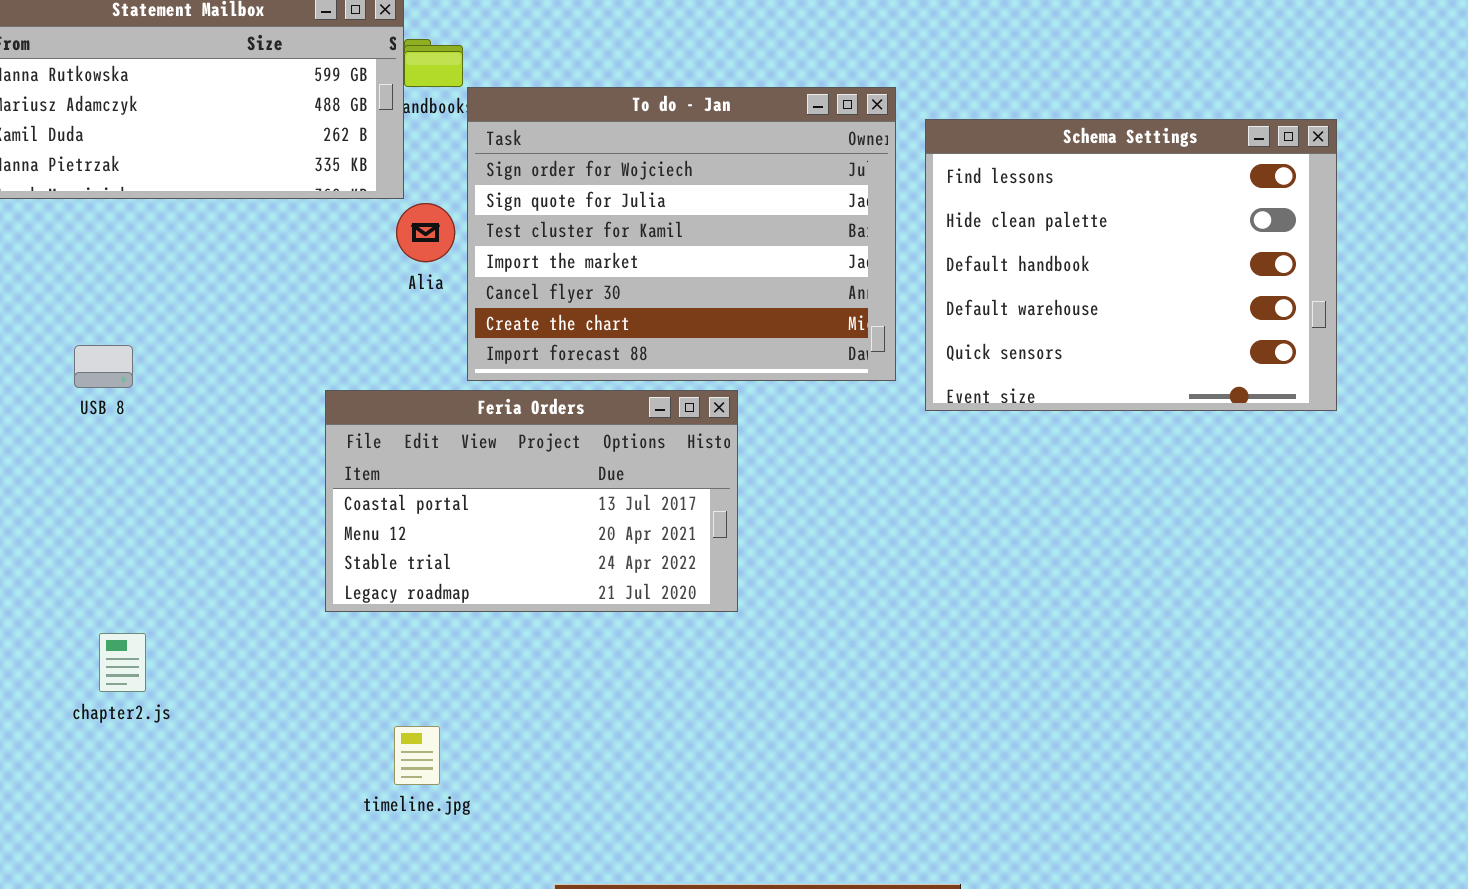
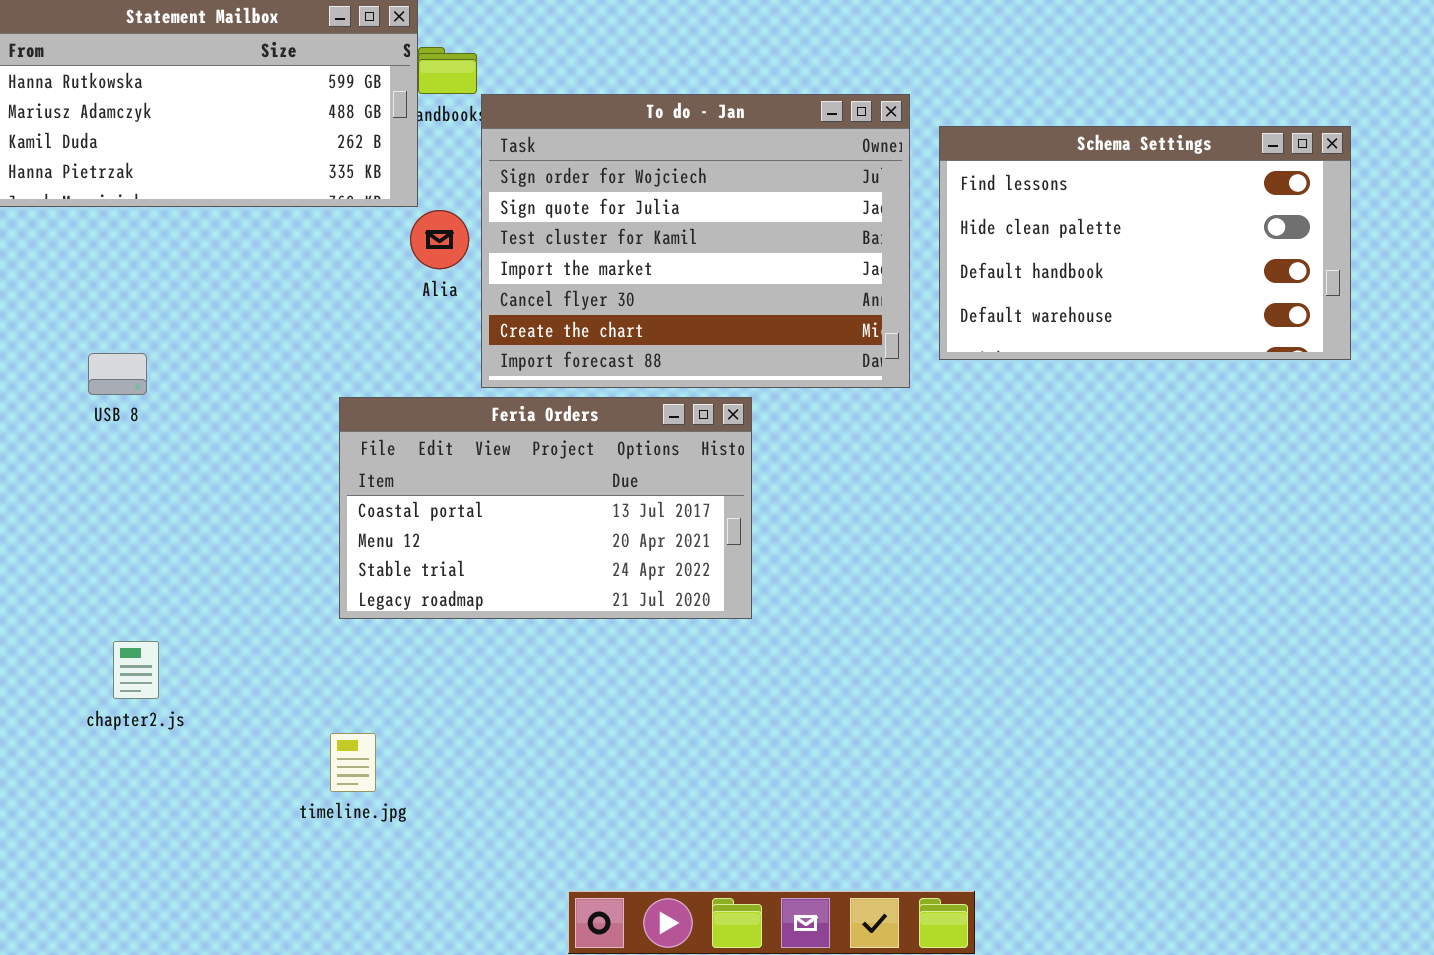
Schema Settings: [925,119,1337,411] -> [939,126,1351,360], resized
timeline.jpg: [394,726,440,785] -> [330,733,376,792], moved

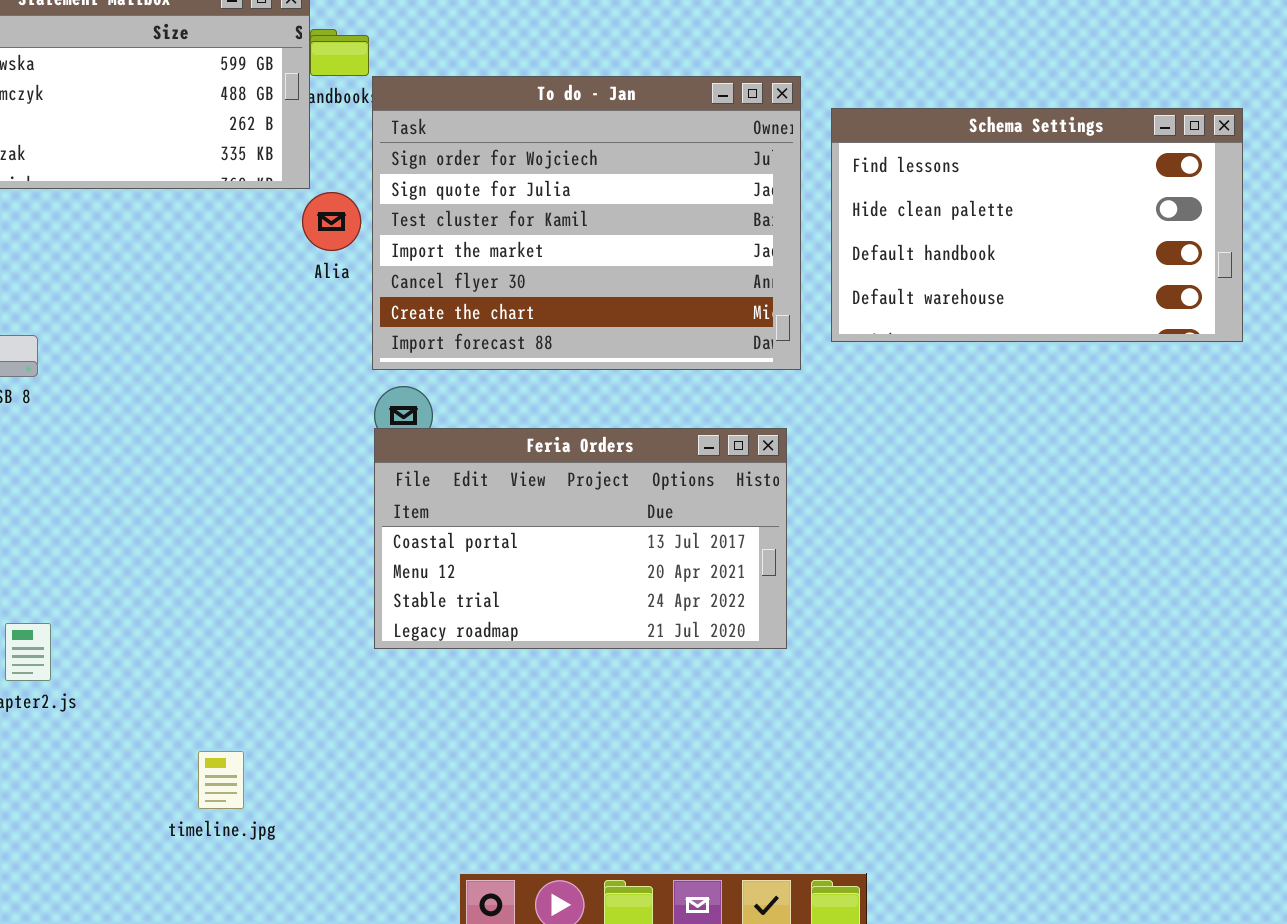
Feria Orders: [339,397,752,619] -> [374,428,787,649], moved
timeline.jpg: [330,733,376,792] -> [198,751,244,809], moved

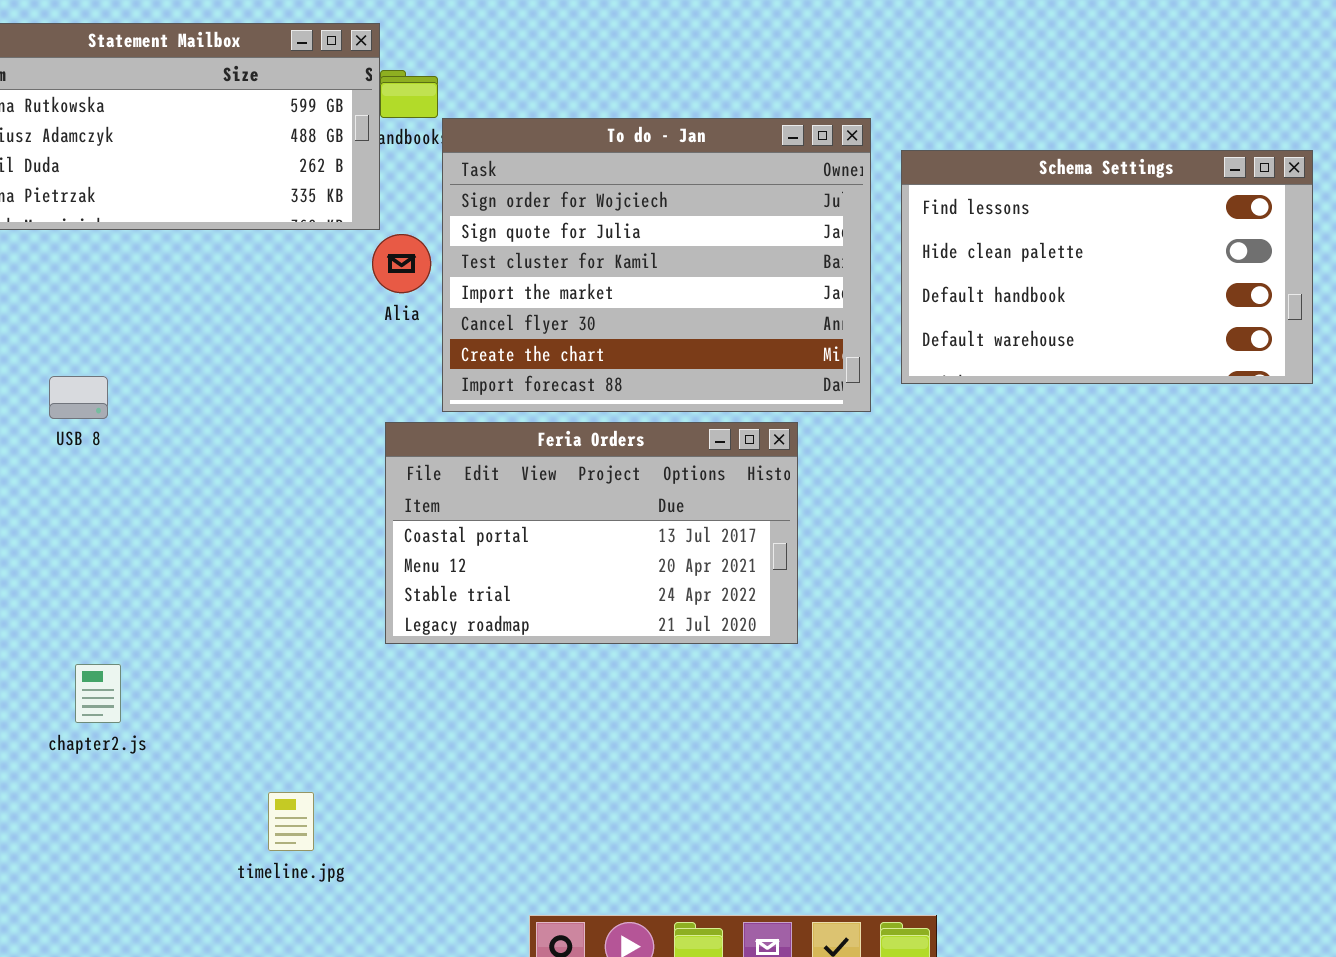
Feria Orders: [374,428,787,649] -> [385,422,798,644], moved

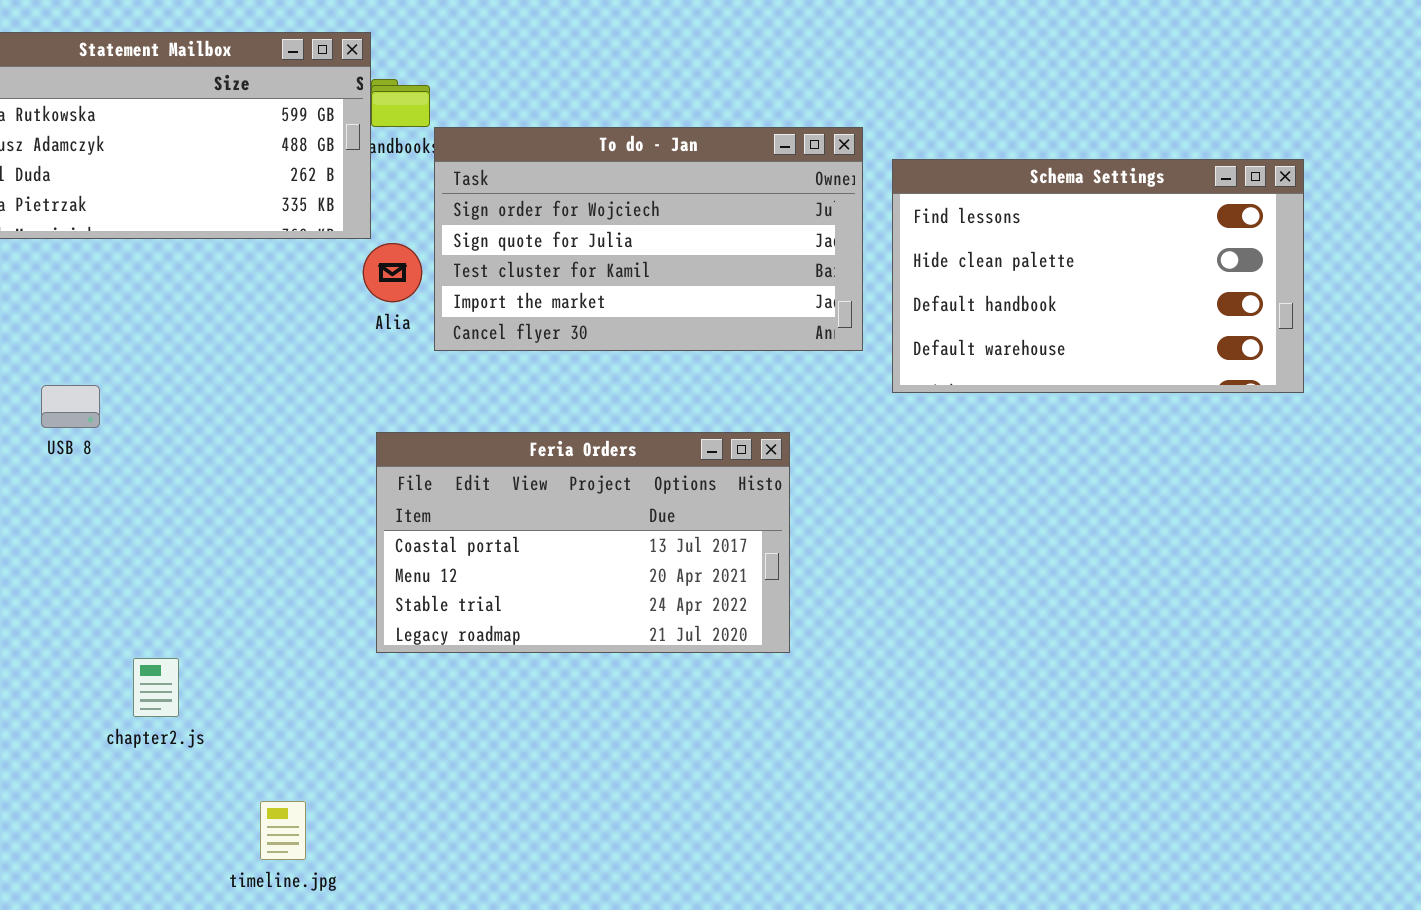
To do - Jan: [442,118,871,412] -> [434,127,863,351], resized
chapter2.js: [75,664,121,723] -> [133,658,179,717], moved

